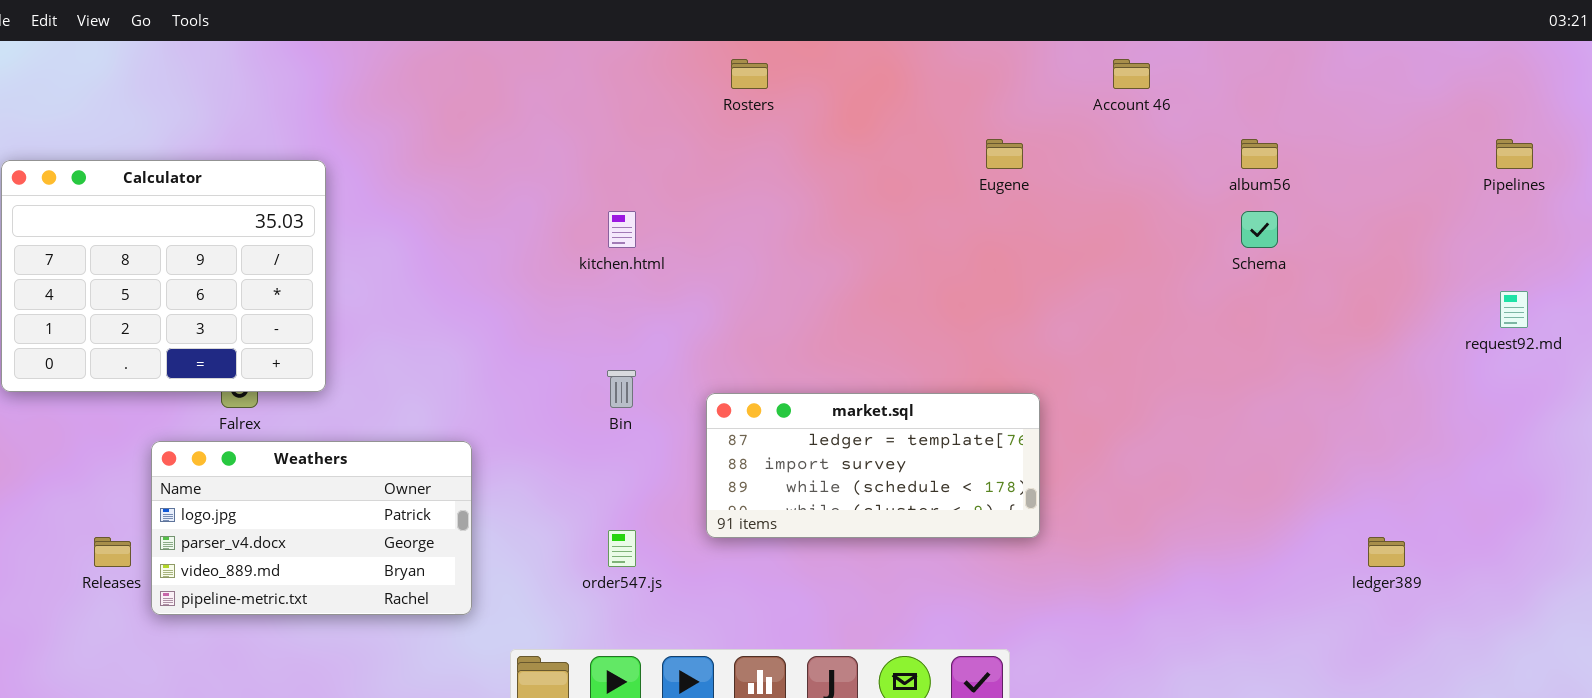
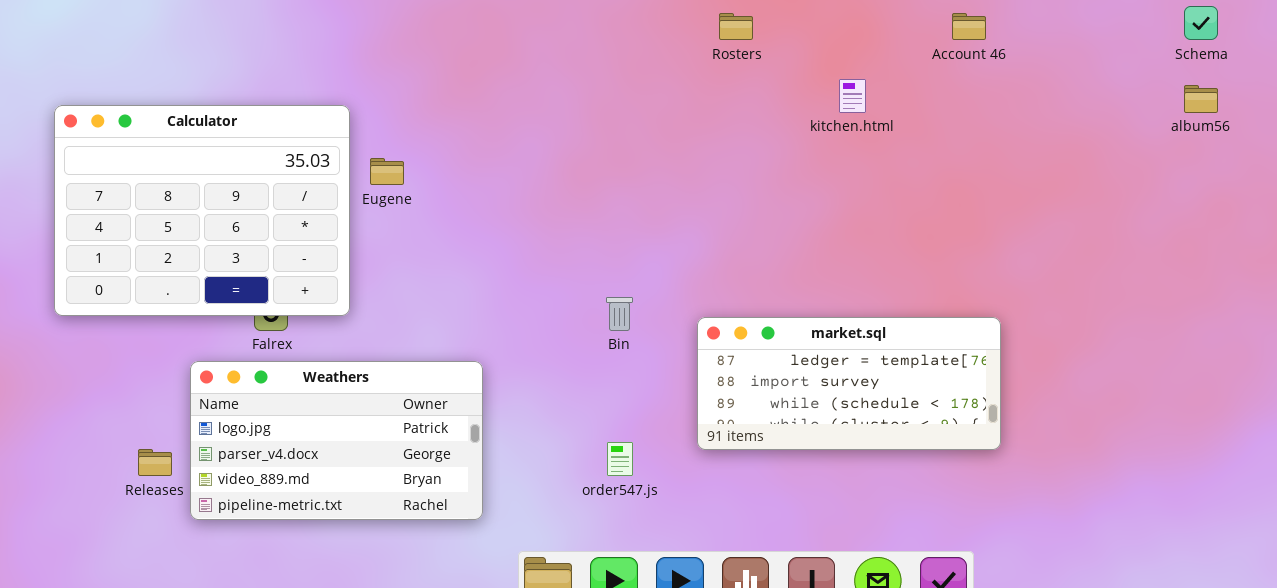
Account 46: [1113,59,1150,89] -> [952,13,986,40], moved
Eugene: [986,139,1023,169] -> [370,158,404,185], moved
kitchen.html: [608,211,636,248] -> [839,79,866,113], moved
Schema: [1241,211,1278,248] -> [1184,6,1218,40], moved

